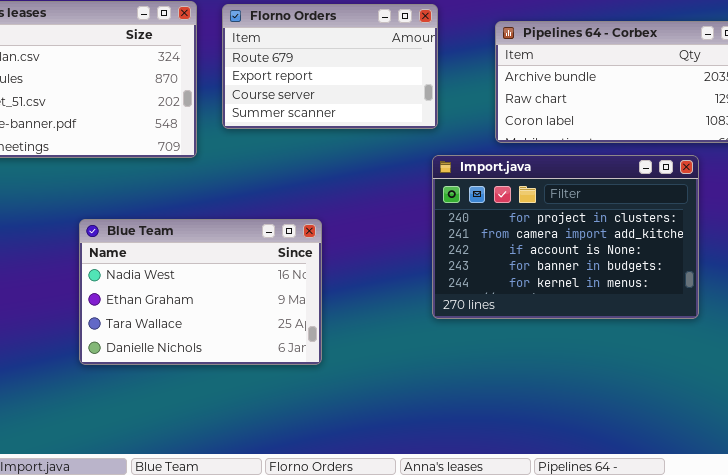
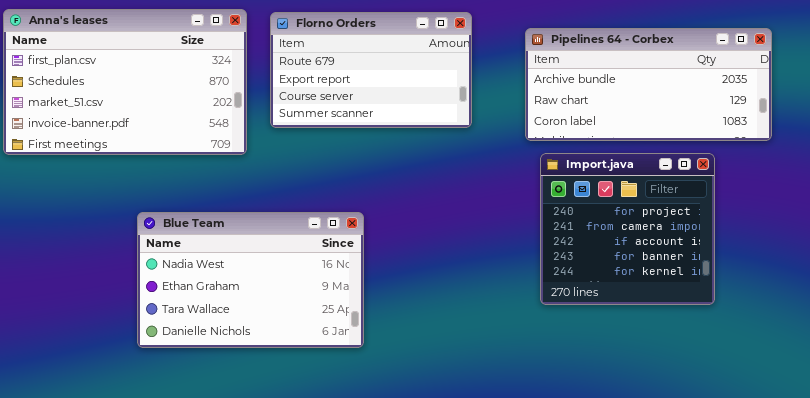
Import.java: [432,155,699,319] -> [540,153,715,305], resized

